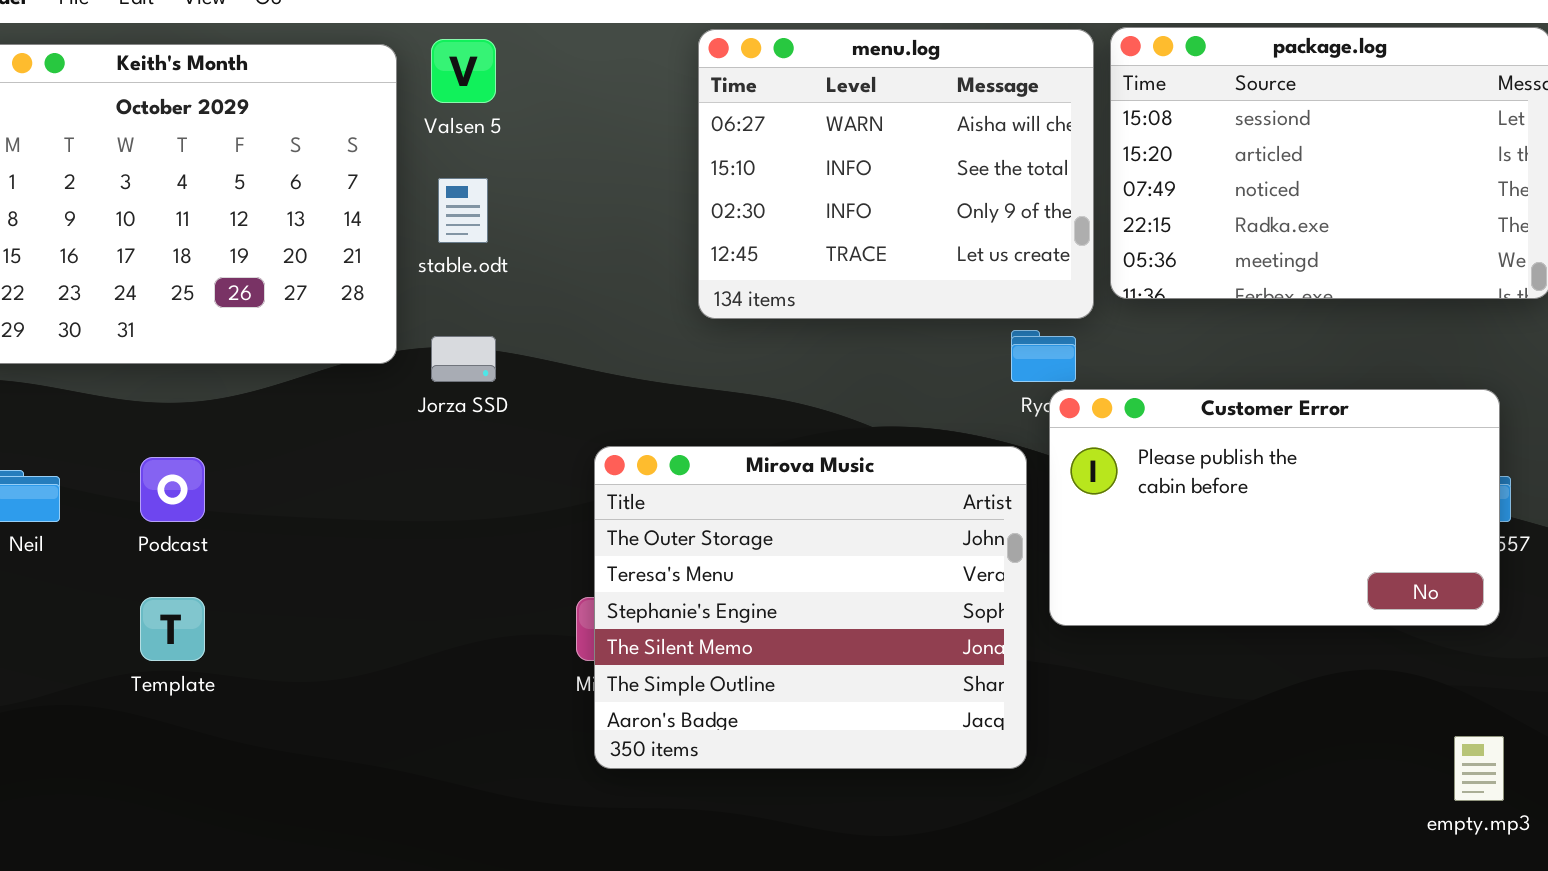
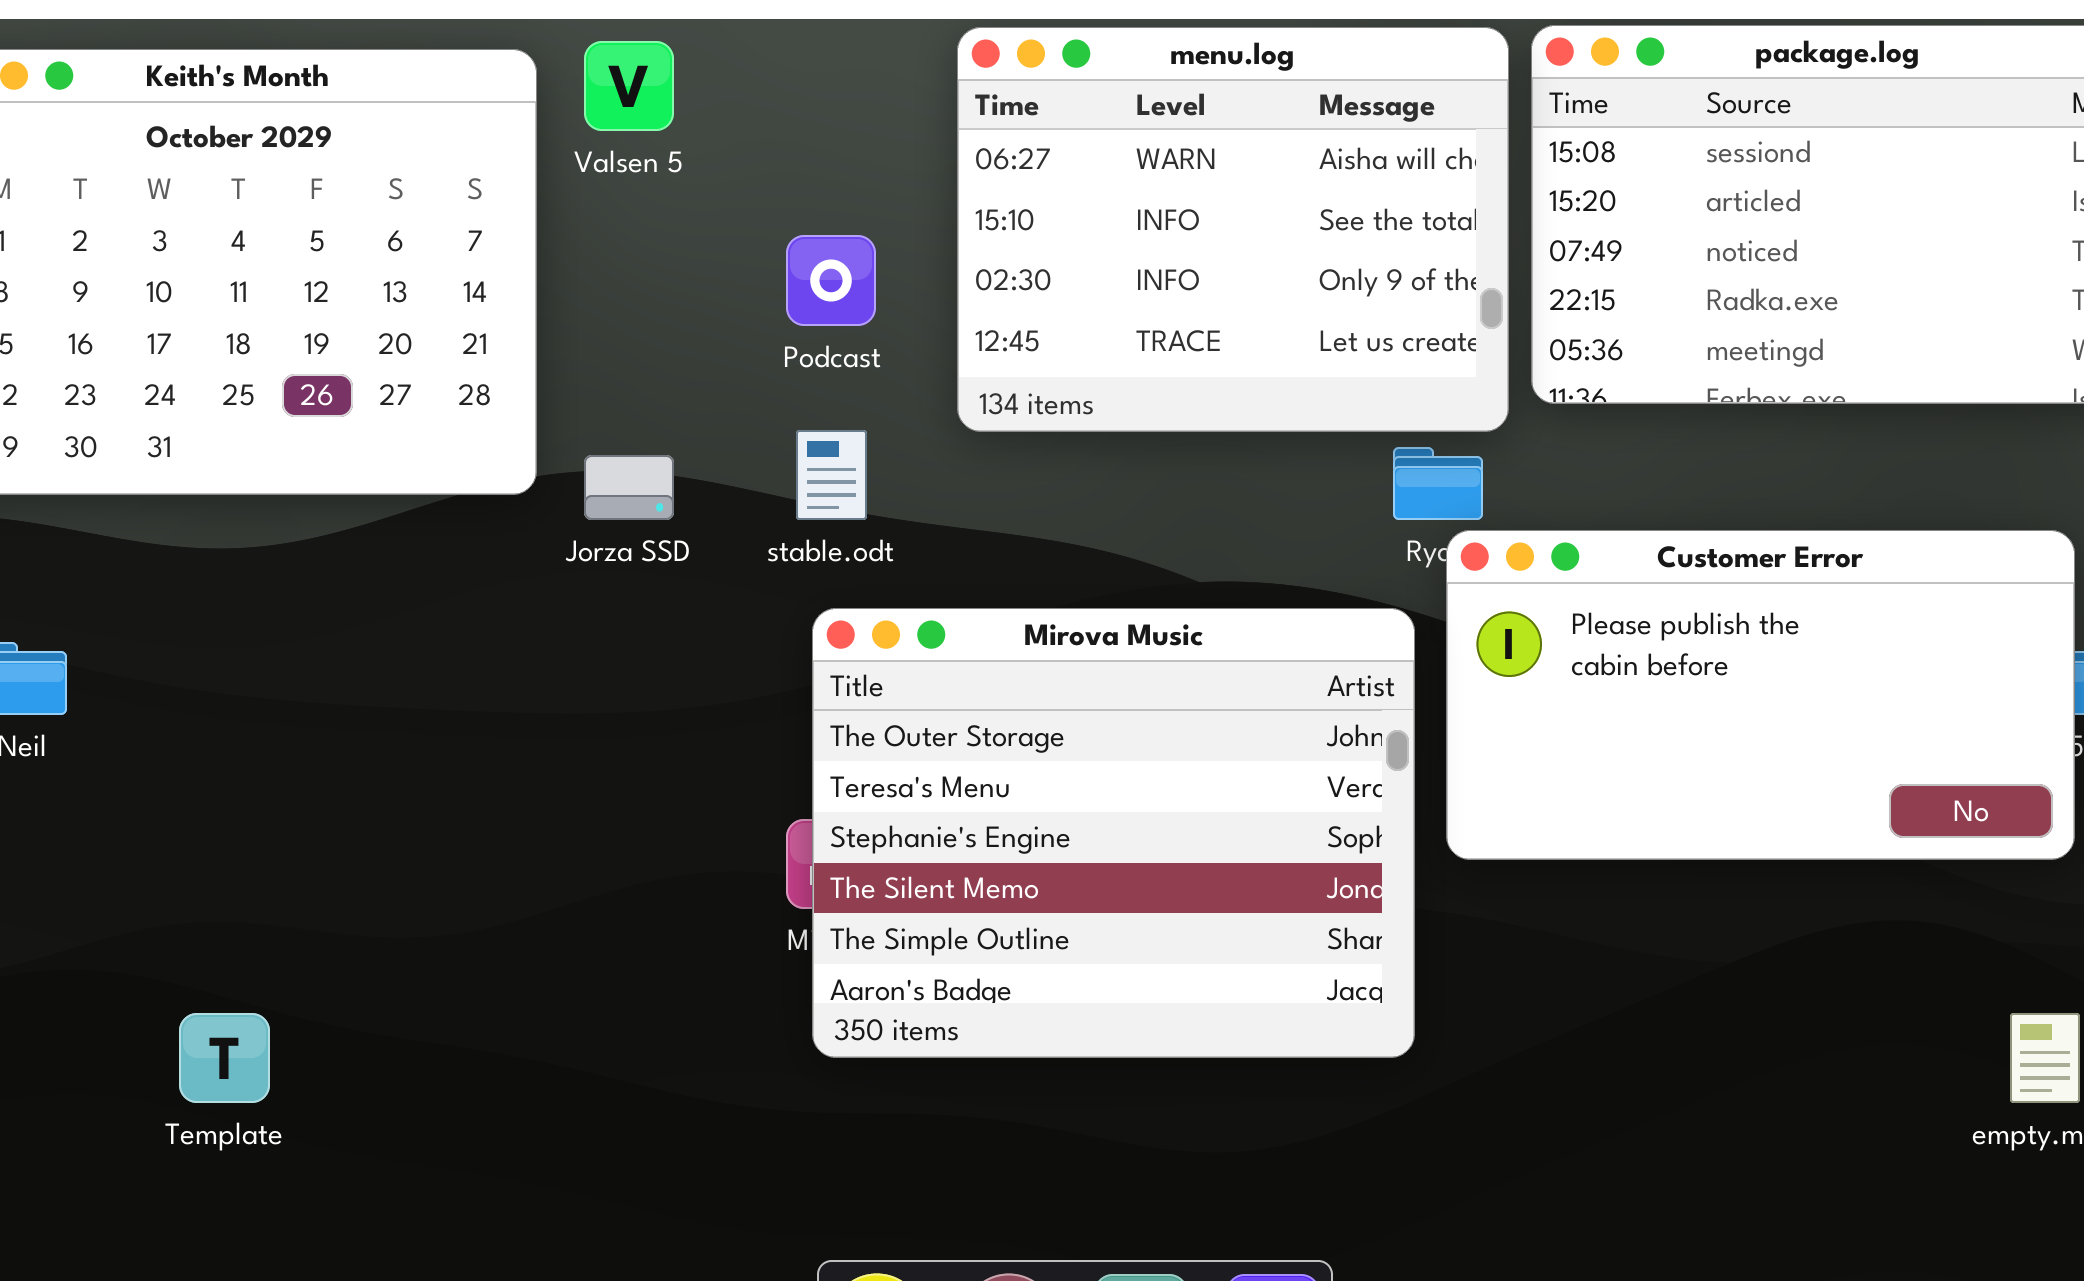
stable.odt: [438,178,488,243] -> [796,430,867,520], moved
Podcast: [140,457,205,522] -> [786,235,876,326], moved
Template: [140,597,205,661] -> [179,1013,270,1103], moved

